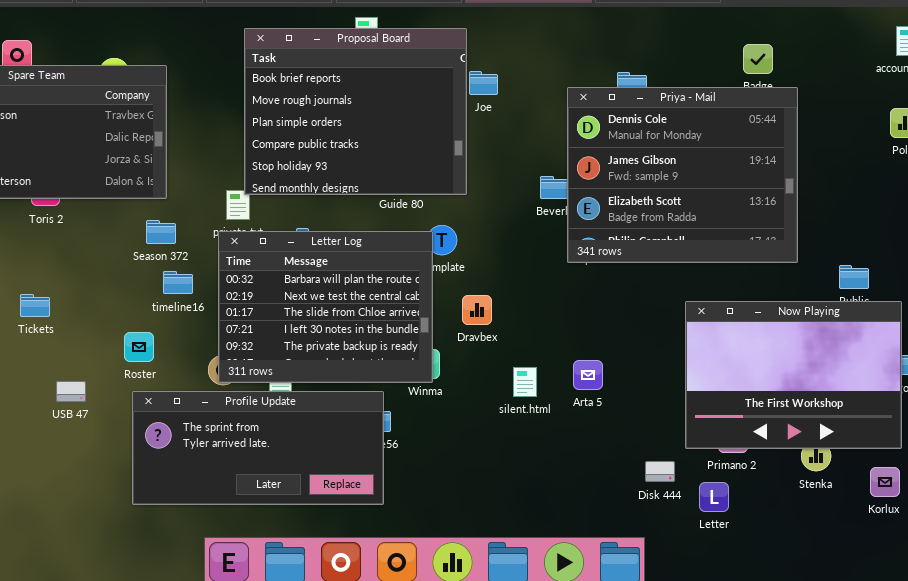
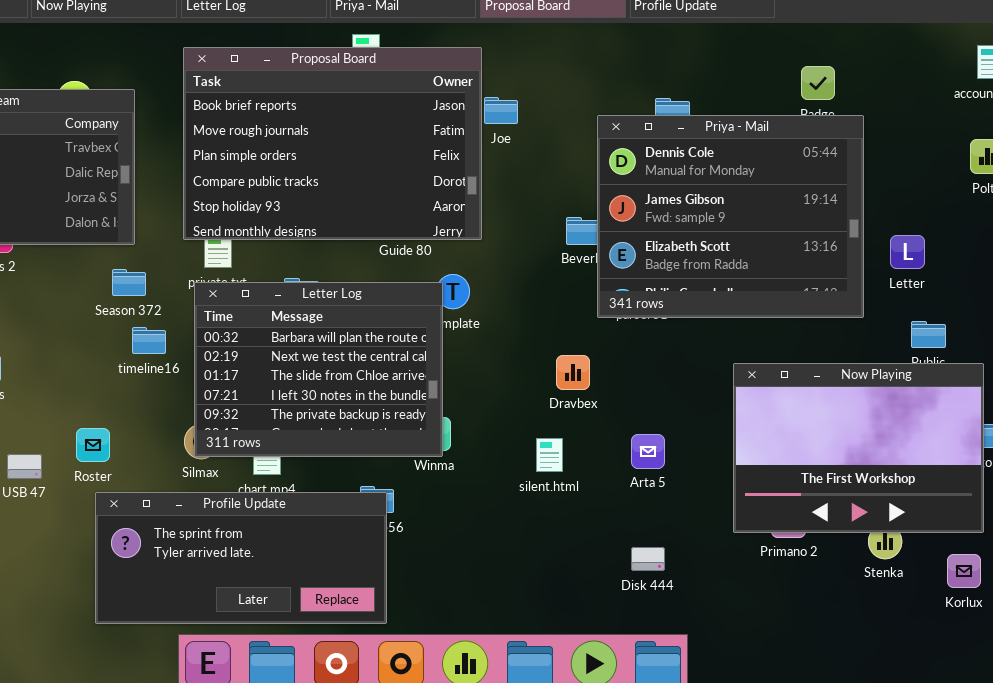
Proposal Board: [244,28,467,195] -> [183,47,482,240], resized
Dravbex: [462,295,492,325] -> [556,355,590,390], moved
Roster: [124,332,154,362] -> [76,428,110,462], moved
Arta 5: [573,360,603,390] -> [631,434,665,469], moved
Profile Update: [132,391,384,505] -> [95,492,387,624], moved
Disk 444: [645,461,675,482] -> [631,547,665,571], moved
Letter: [699,482,729,512] -> [890,235,925,269], moved

